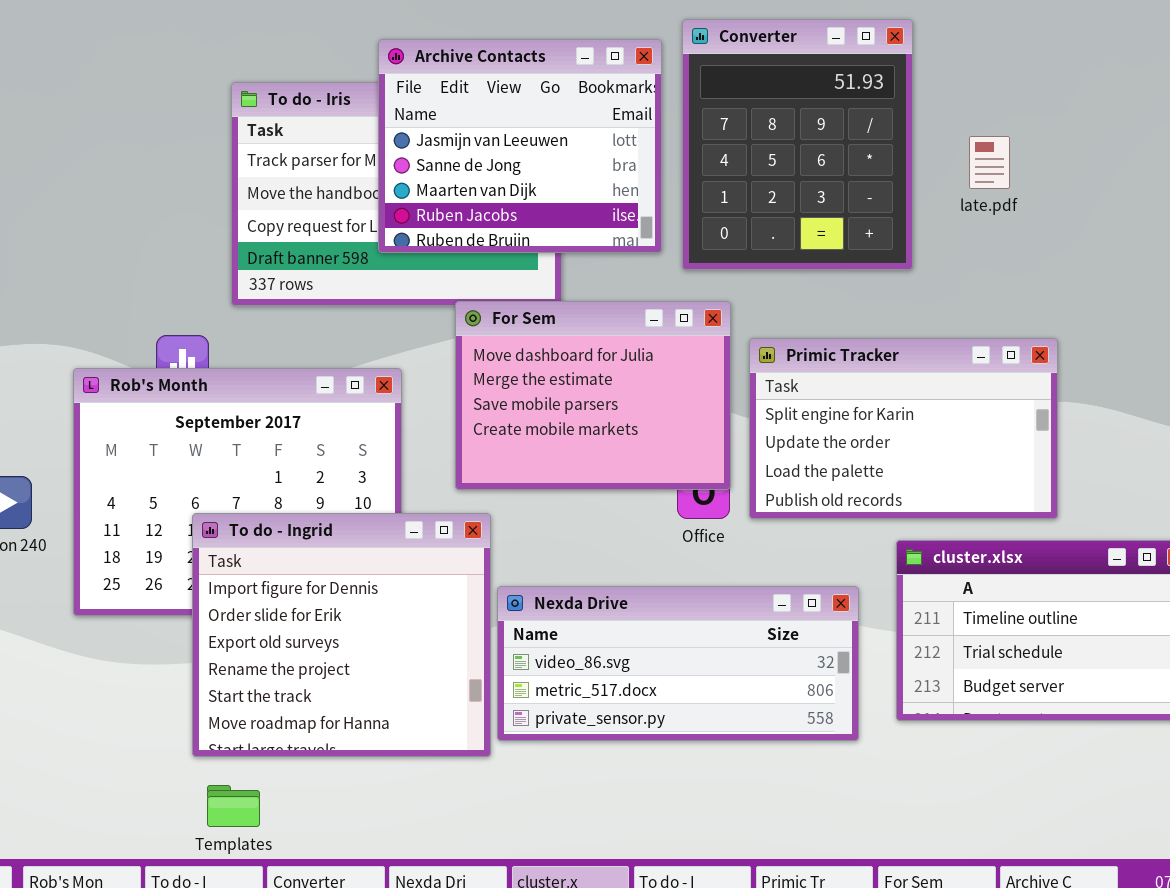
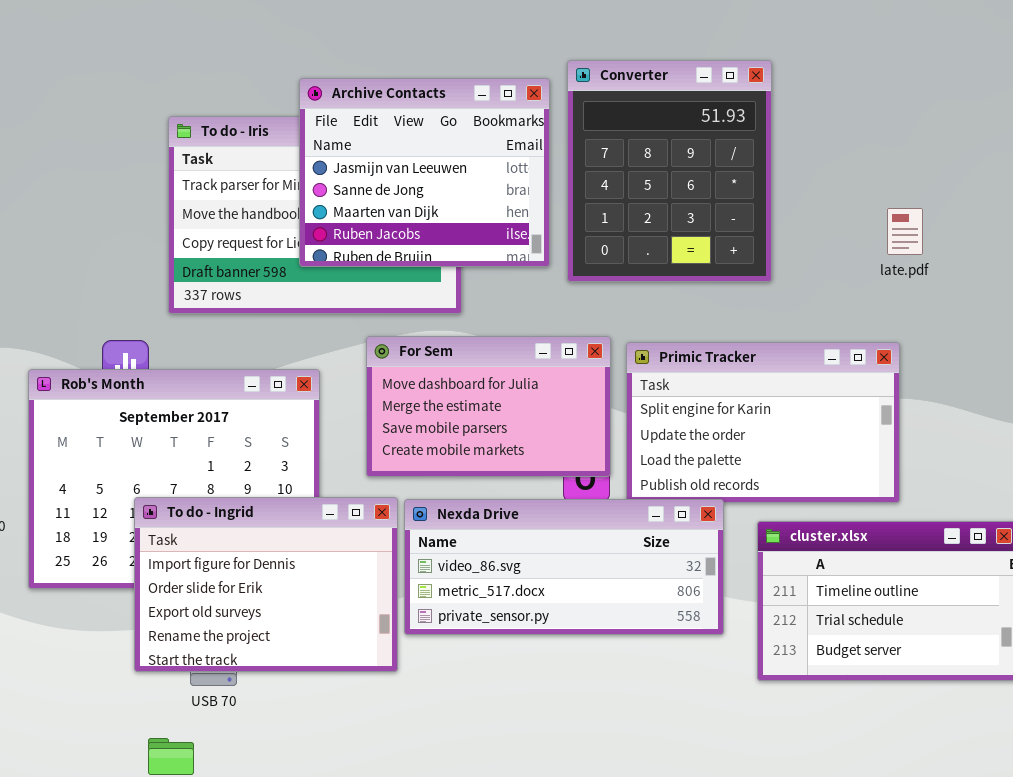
late.pdf: [969,136,1010,189] -> [887,208,923,255], moved
For Sem: [455,301,731,490] -> [366,336,611,477], resized
To do - Ingrid: [192,513,491,757] -> [134,497,398,672], resized
Nexda Drive: [497,586,859,741] -> [404,499,724,635], moved

